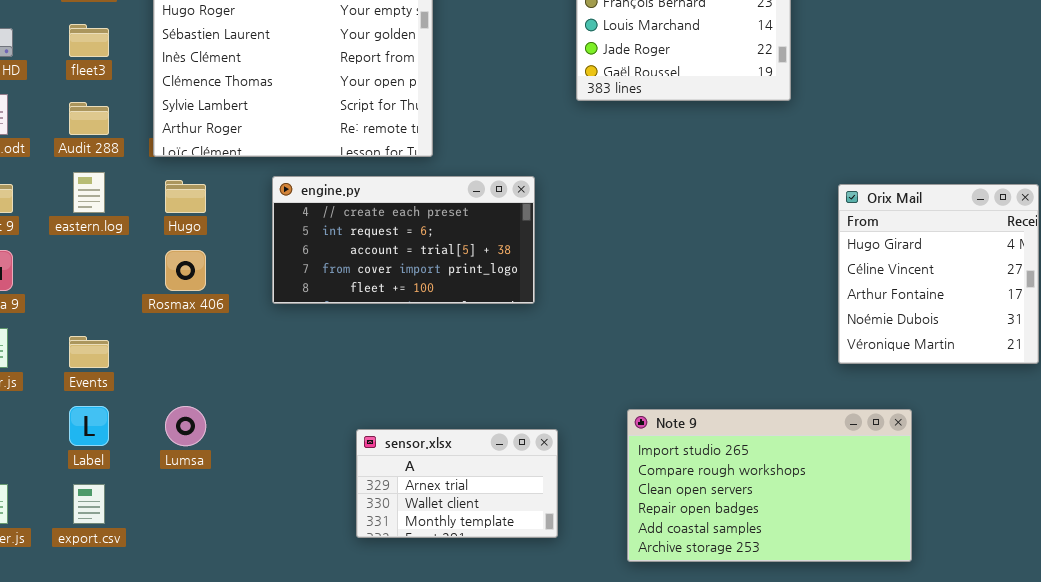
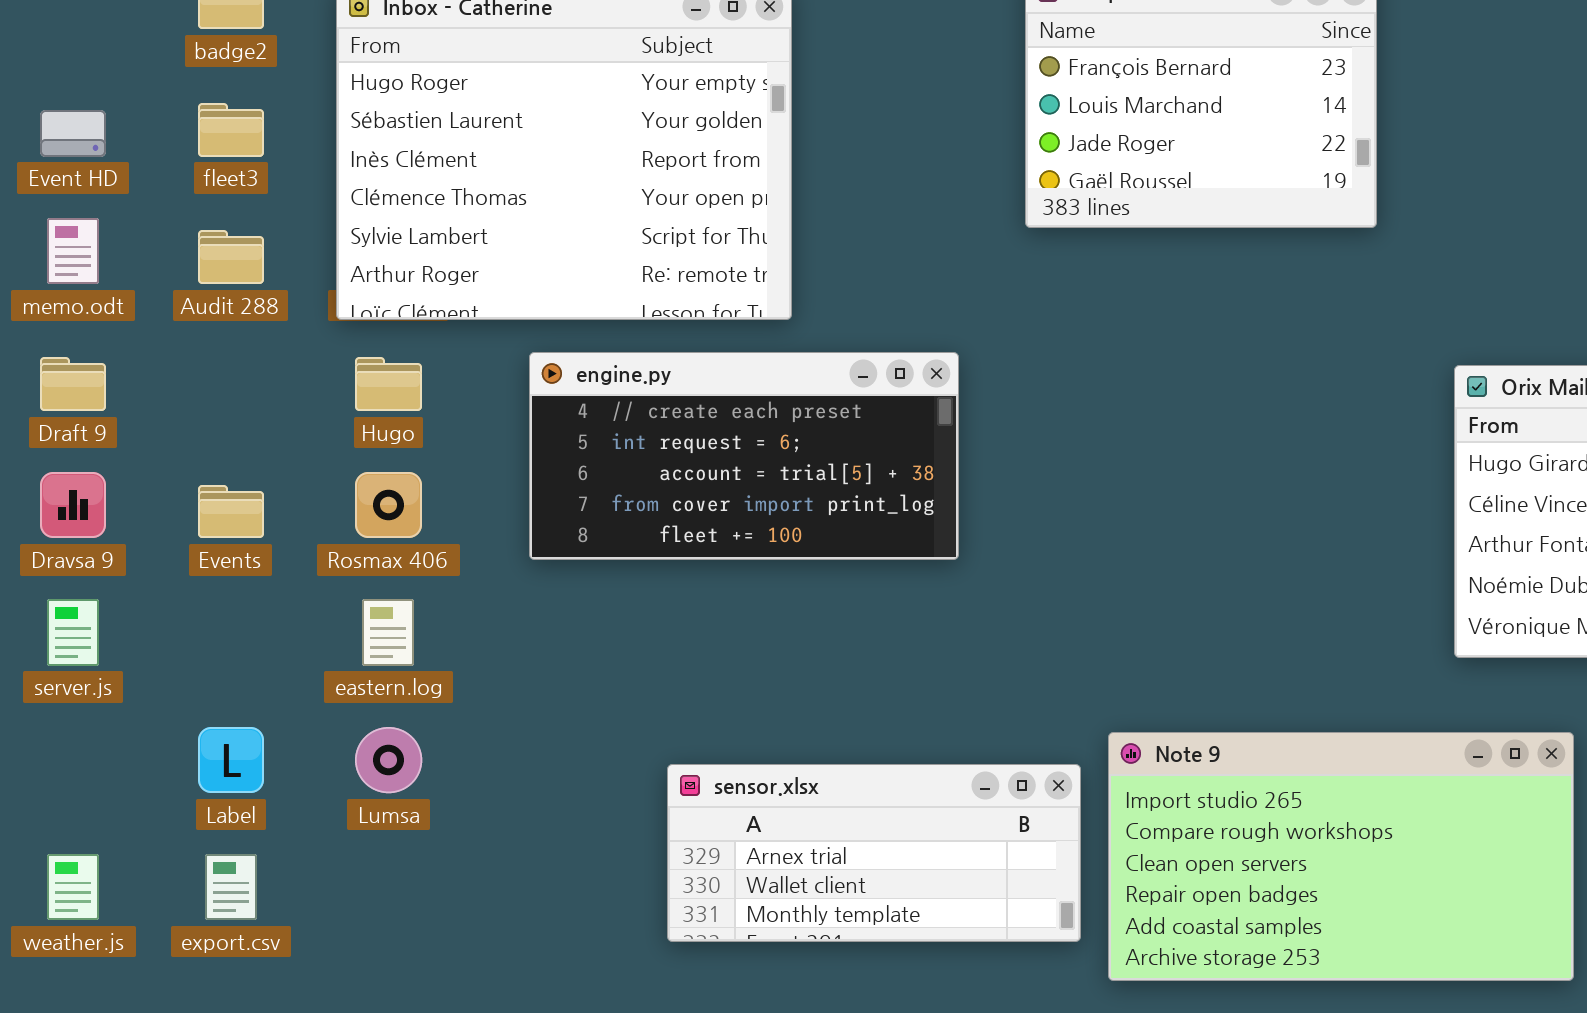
eastern.log: [73,172,105,213] -> [362,599,414,666], moved
Events: [69,336,109,368] -> [198,485,264,538], moved
sensor.xlsx: [356,429,558,538] -> [667,764,1081,942], resized

